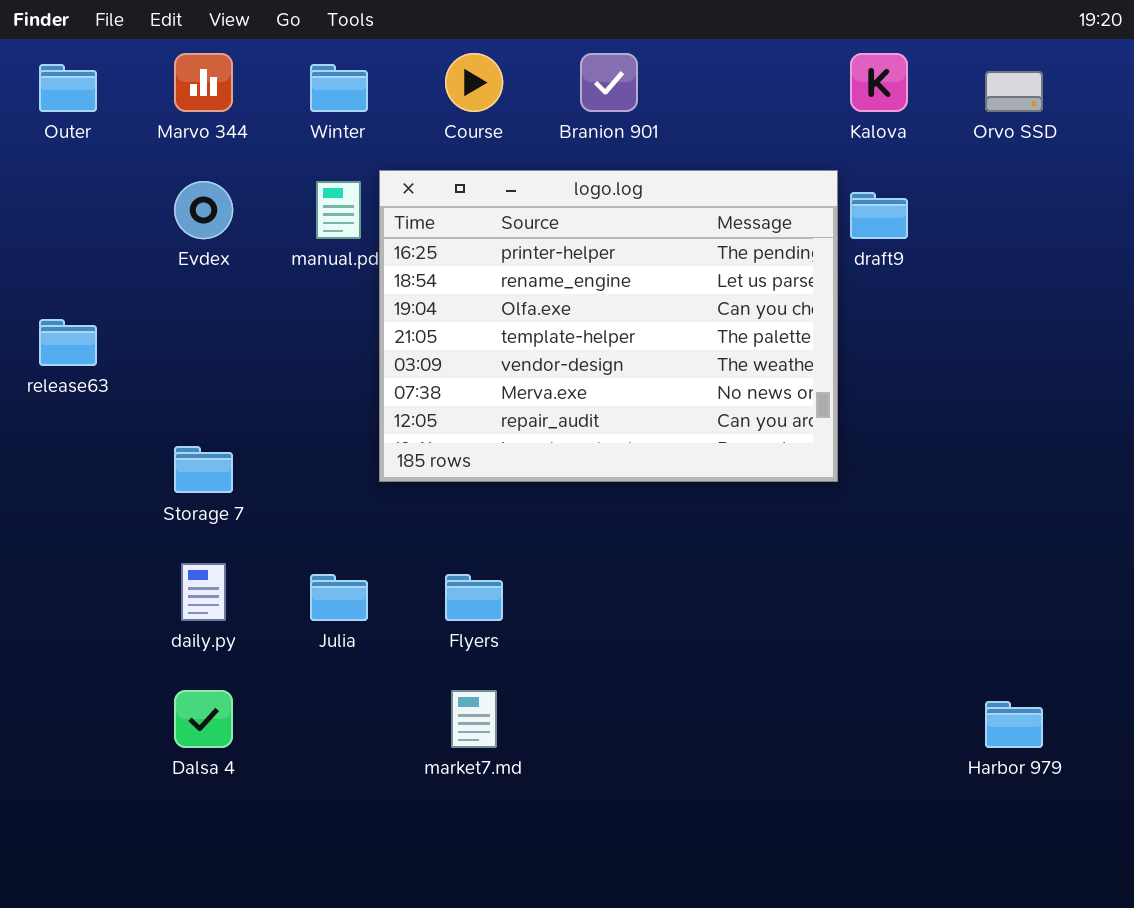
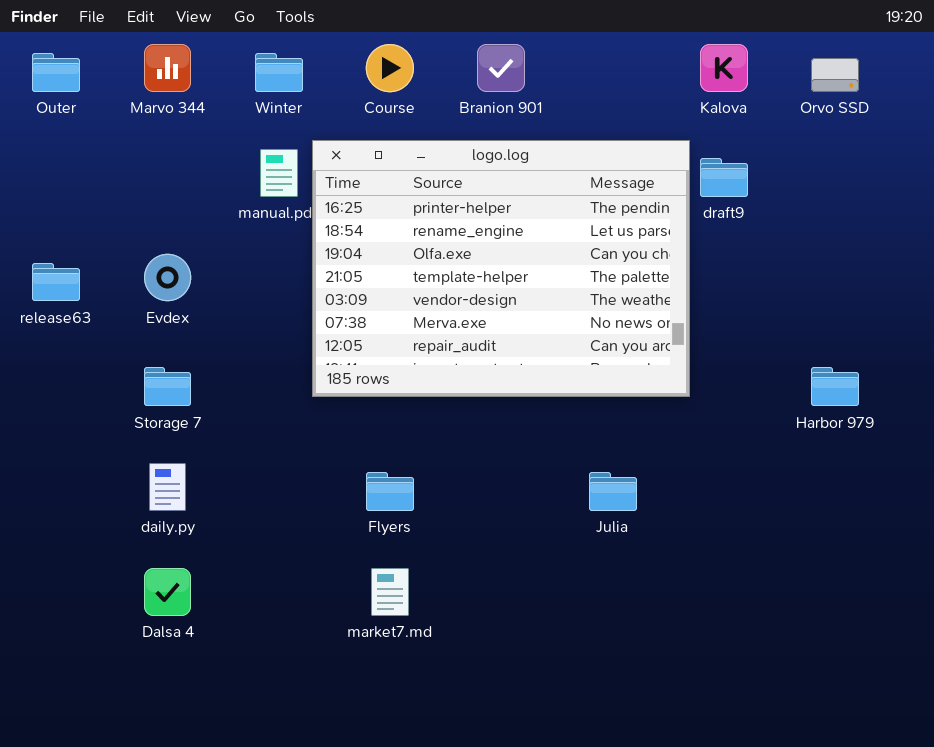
Evdex: [174,181,233,239] -> [144,254,191,301], moved
Julia: [310,574,368,621] -> [589,472,637,511], moved
Harbor 979: [985,701,1043,748] -> [811,367,859,406], moved

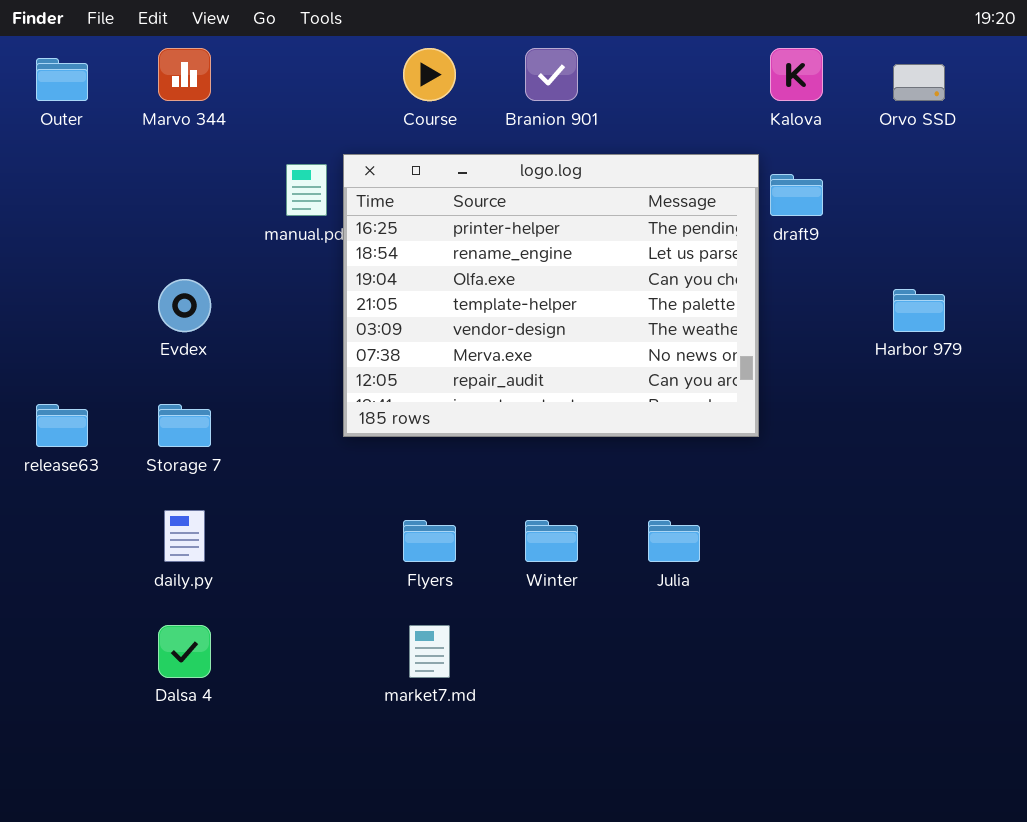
Winter: [255,53,303,92] -> [525,520,578,562], moved
release63: [32,263,80,301] -> [36,404,88,447], moved
Harbor 979: [811,367,859,406] -> [893,289,945,332], moved

